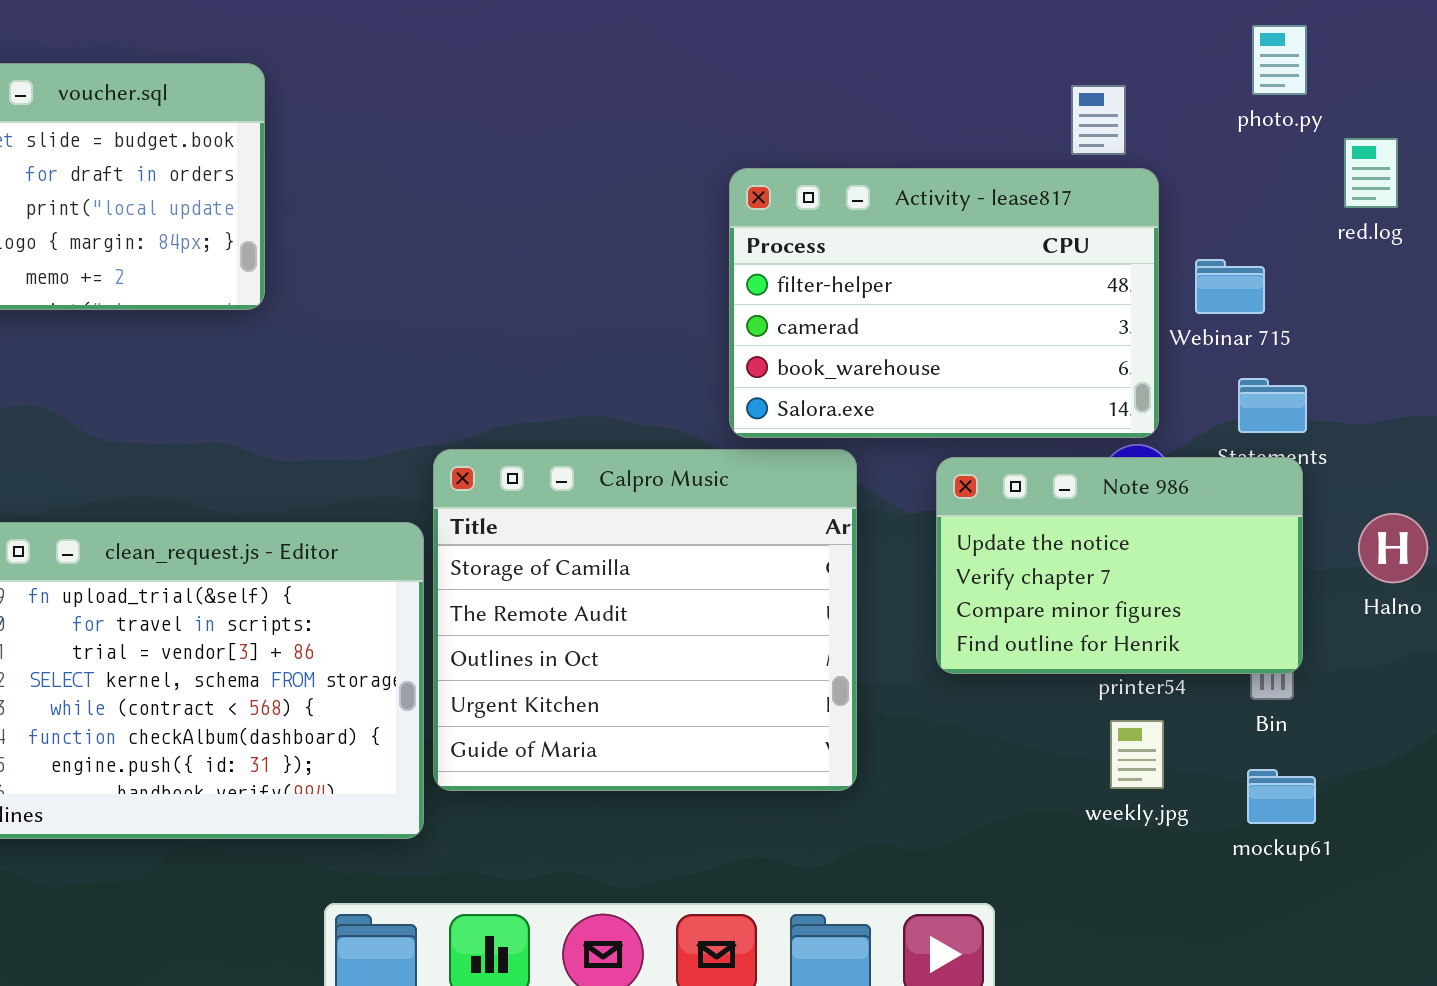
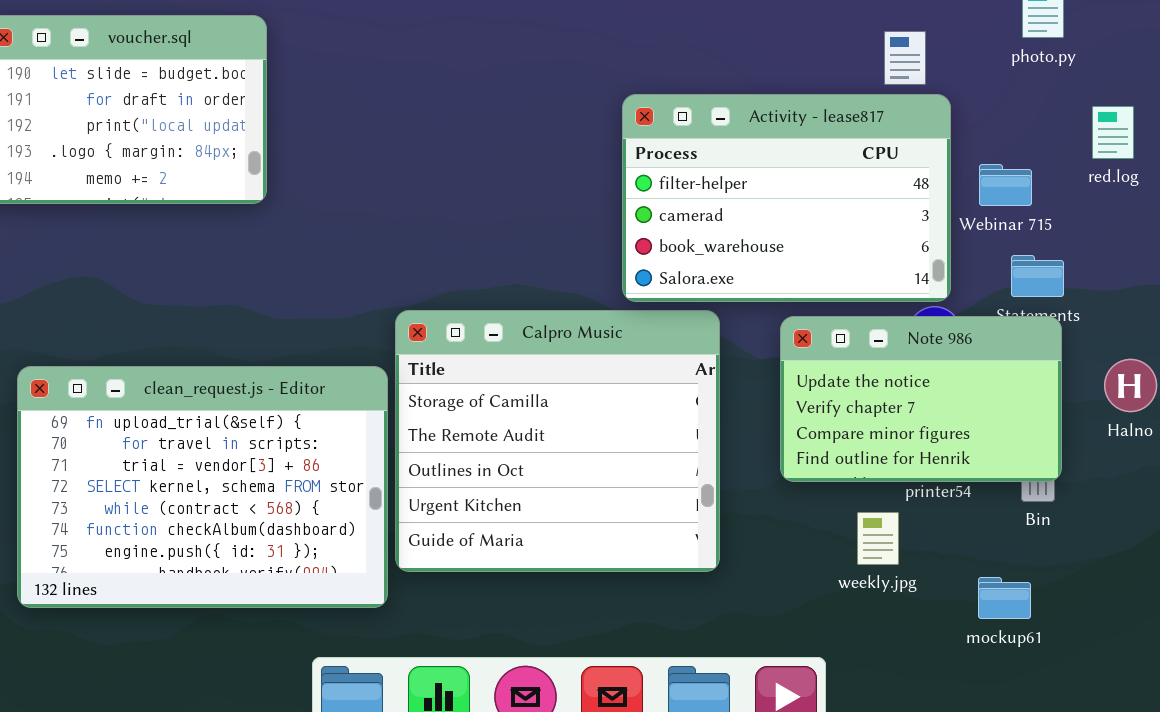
red.log: [1344,138,1398,208] -> [1092,106,1134,159], moved
weekly.jpg: [1110,720,1164,789] -> [857,512,899,565], moved
mockup61: [1247,769,1316,824] -> [978,577,1031,619], moved

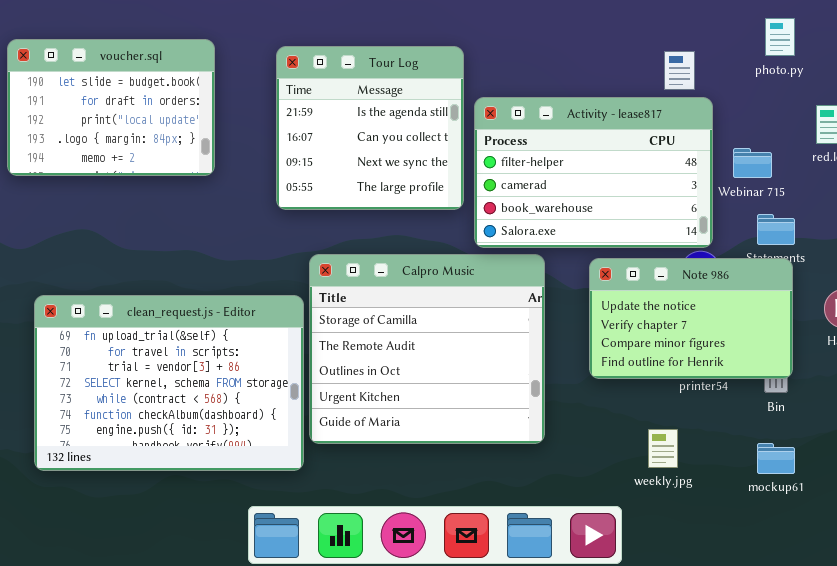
Tour Log: none -> [276,46,464,210], opened
weekly.jpg: [857,512,899,565] -> [648,429,678,468], moved
mockup61: [978,577,1031,619] -> [757,443,795,474], moved

